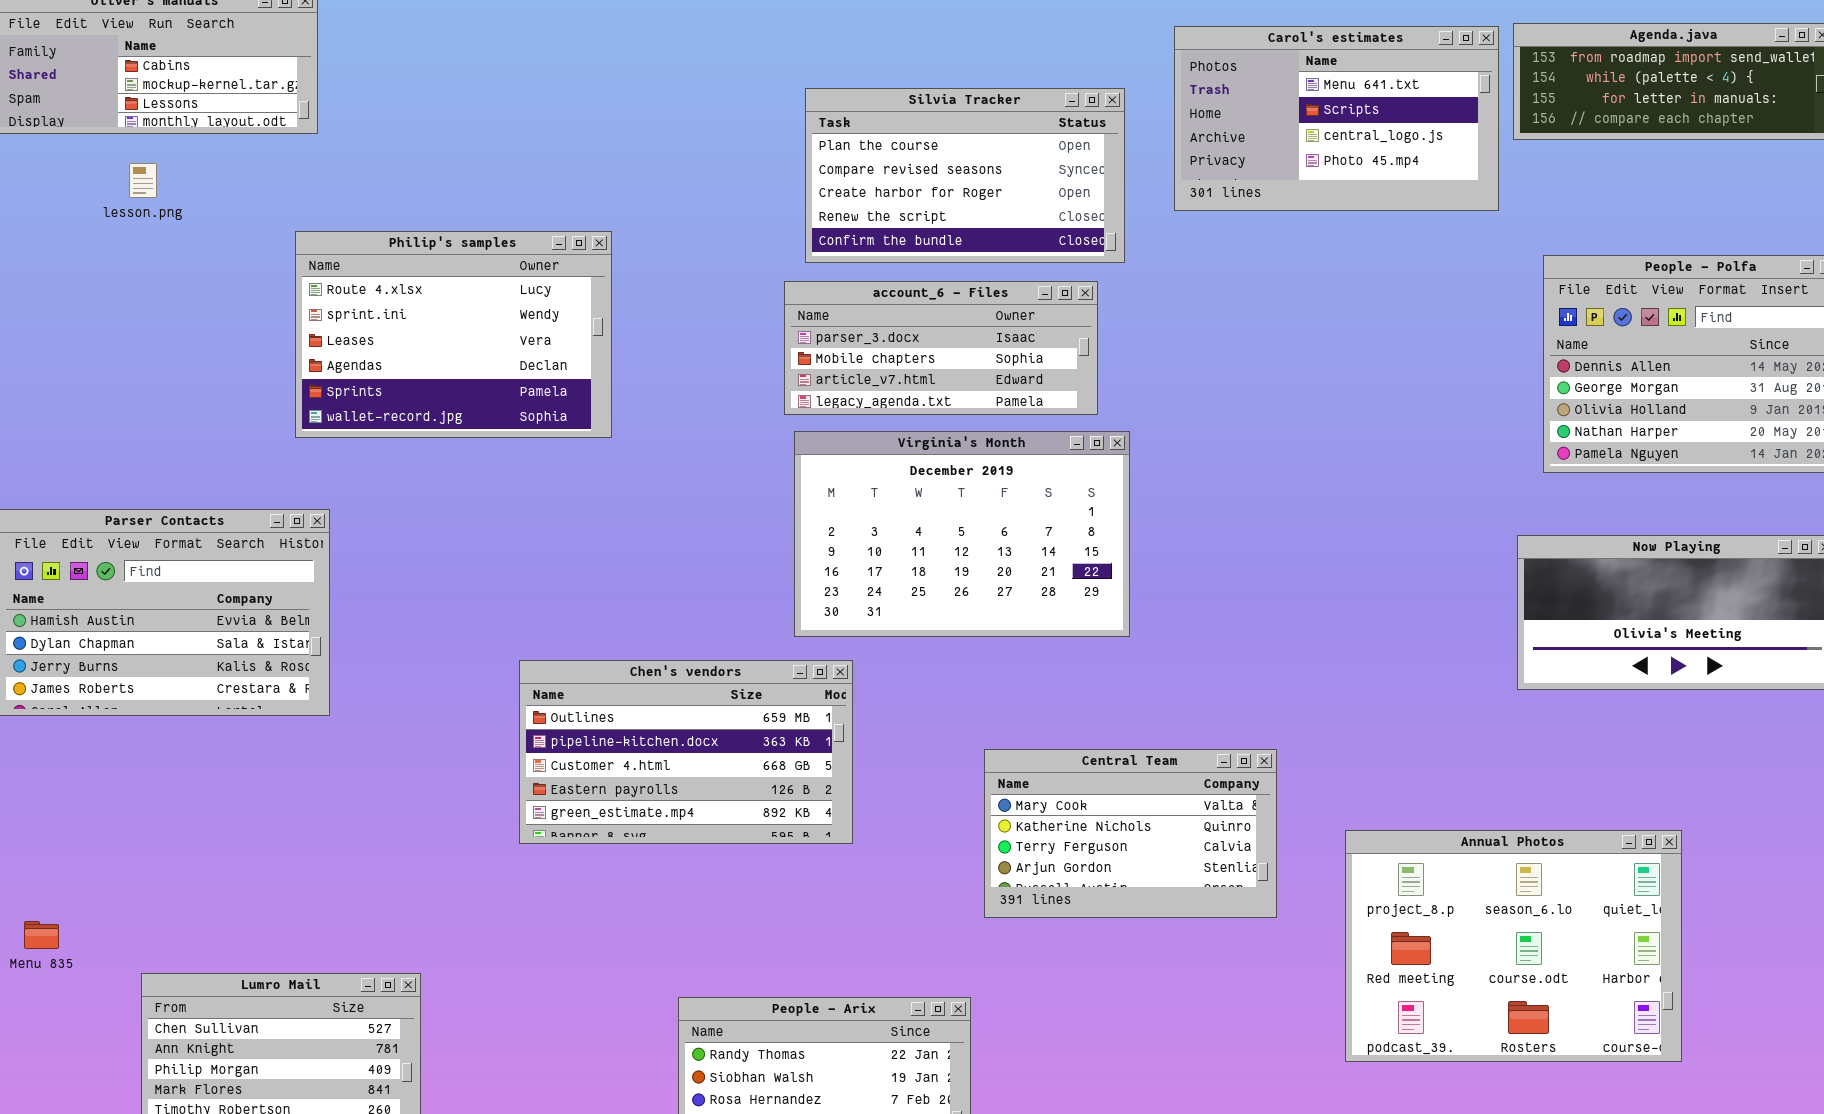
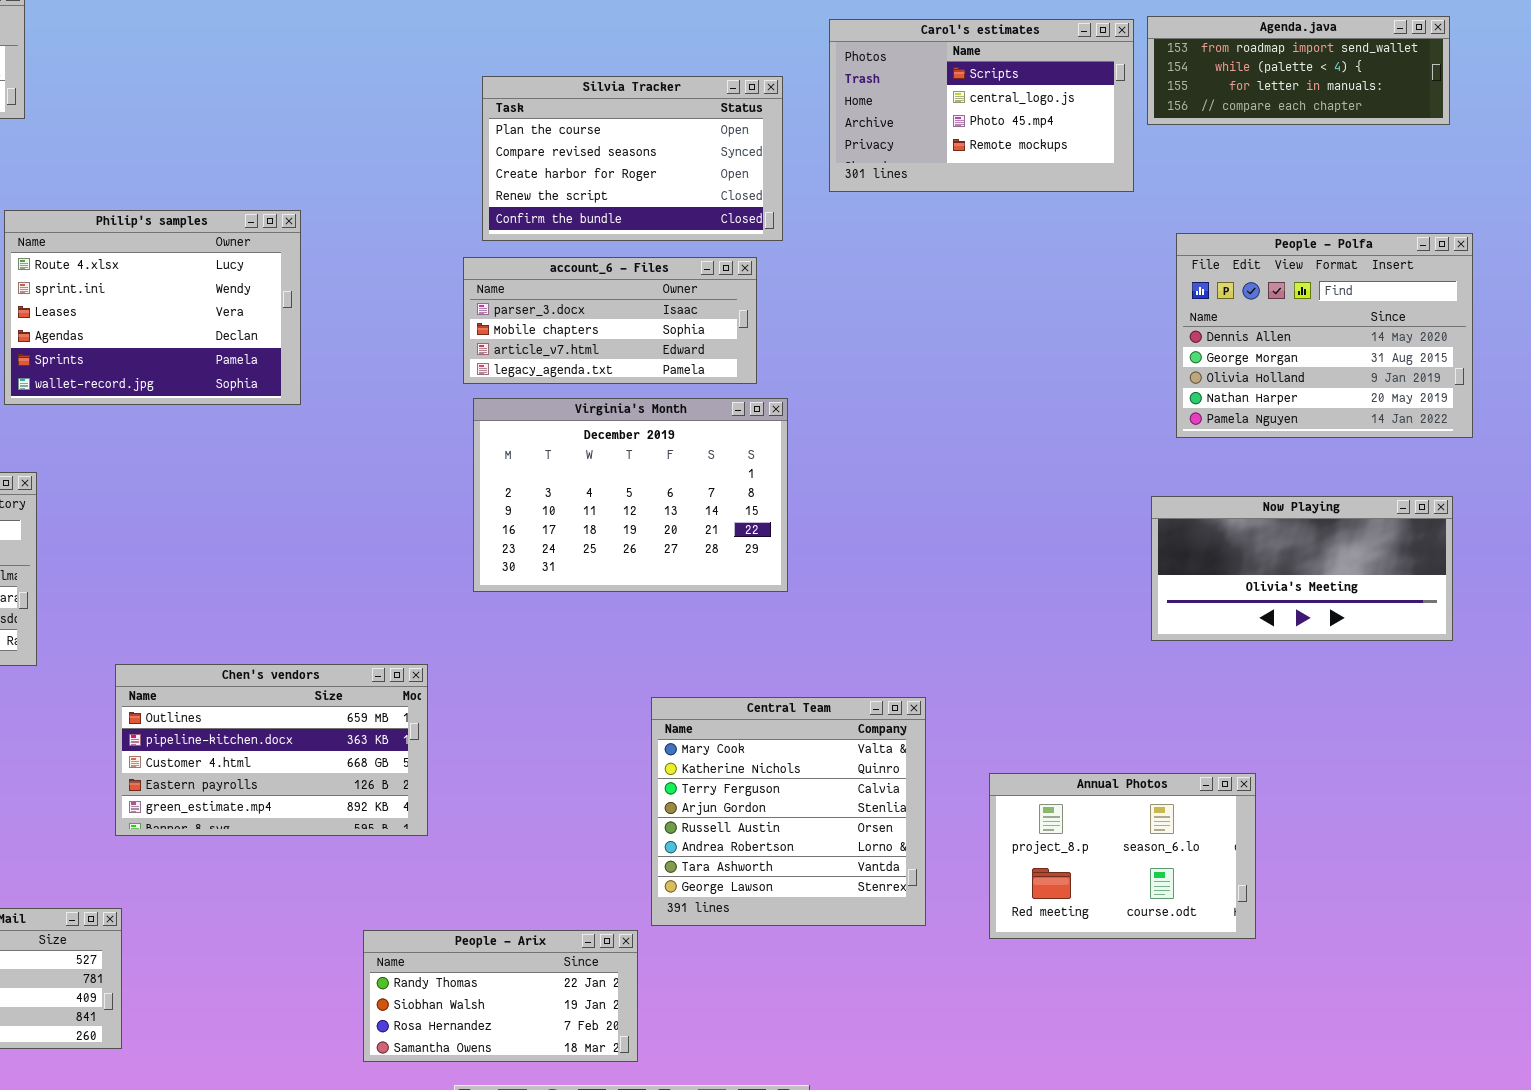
Carol's estimates: [1174,26,1499,211] -> [829,19,1134,192], scrolled down 1 row
Chen's vendors: [519,660,853,844] -> [115,664,428,836], moved
Central Team: [984,749,1277,918] -> [651,697,926,926], resized
Annual Photos: [1345,830,1682,1062] -> [989,773,1256,939], resized

